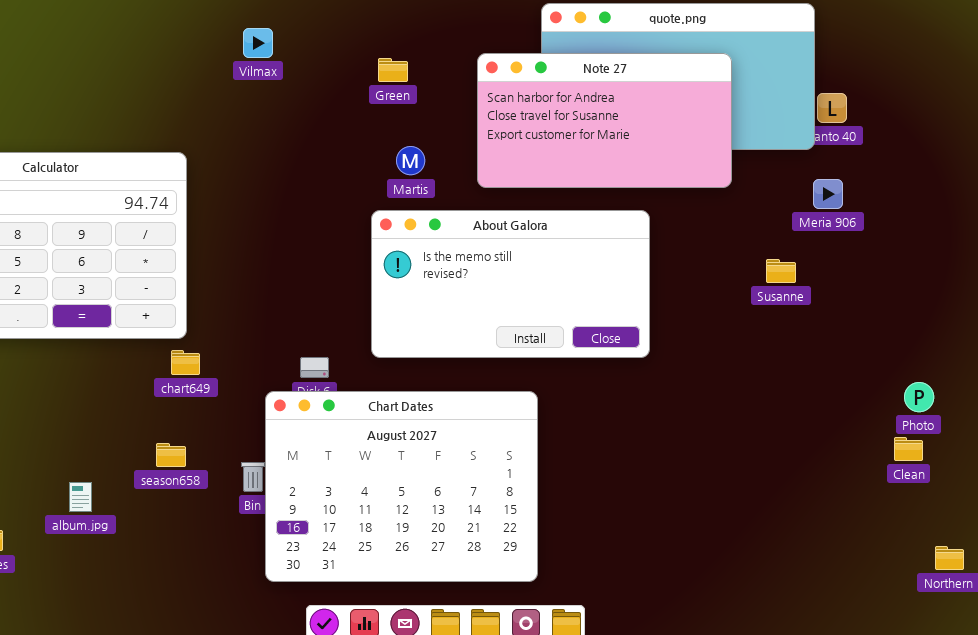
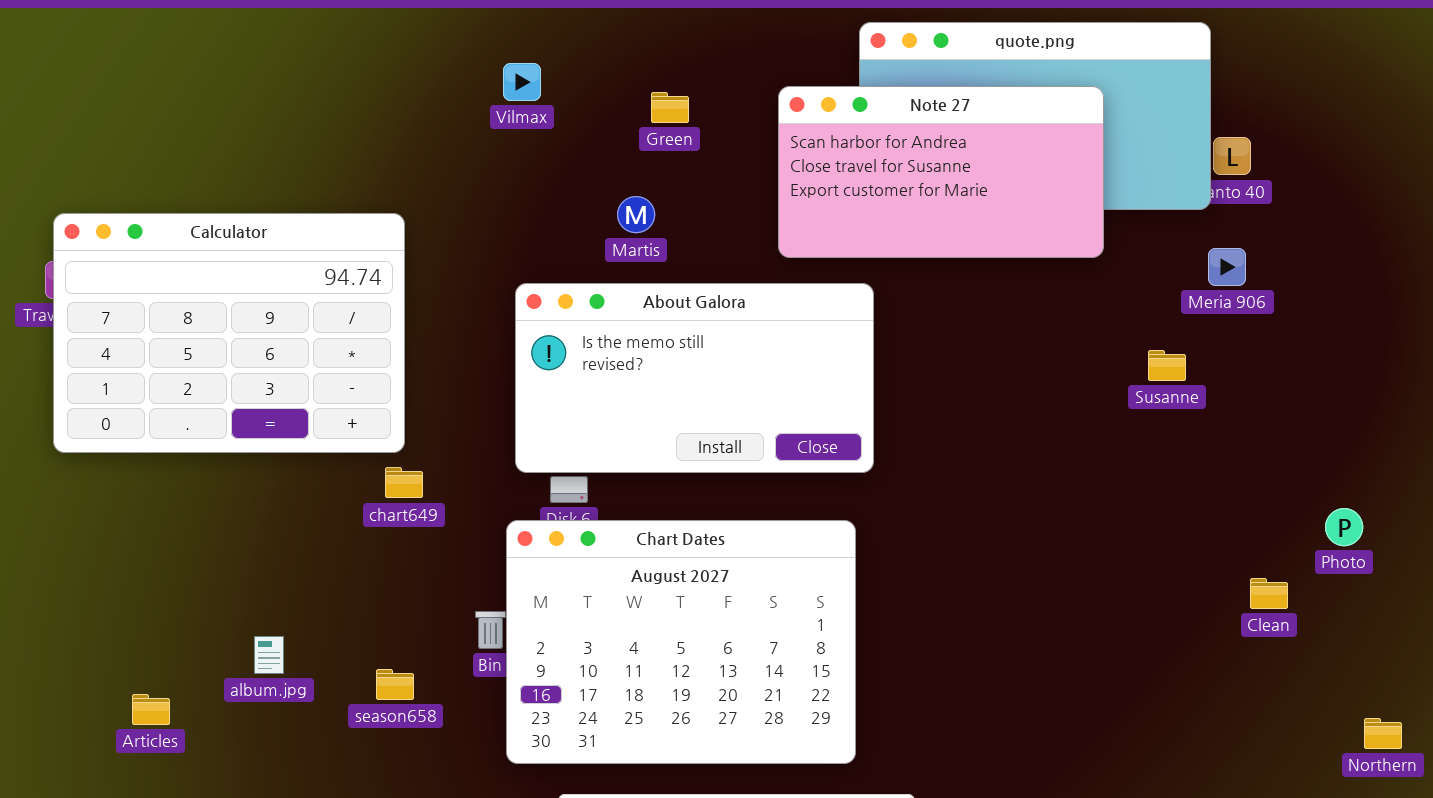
Vilmax: [243,28,273,58] -> [503,63,541,101], moved
Martis: [396,146,425,175] -> [617,196,655,233], moved
About Galora: [371,210,650,358] -> [515,283,874,473], moved
Clean: [894,437,923,461] -> [1250,578,1288,609], moved
season658: [156,443,186,467] -> [376,669,414,700], moved

